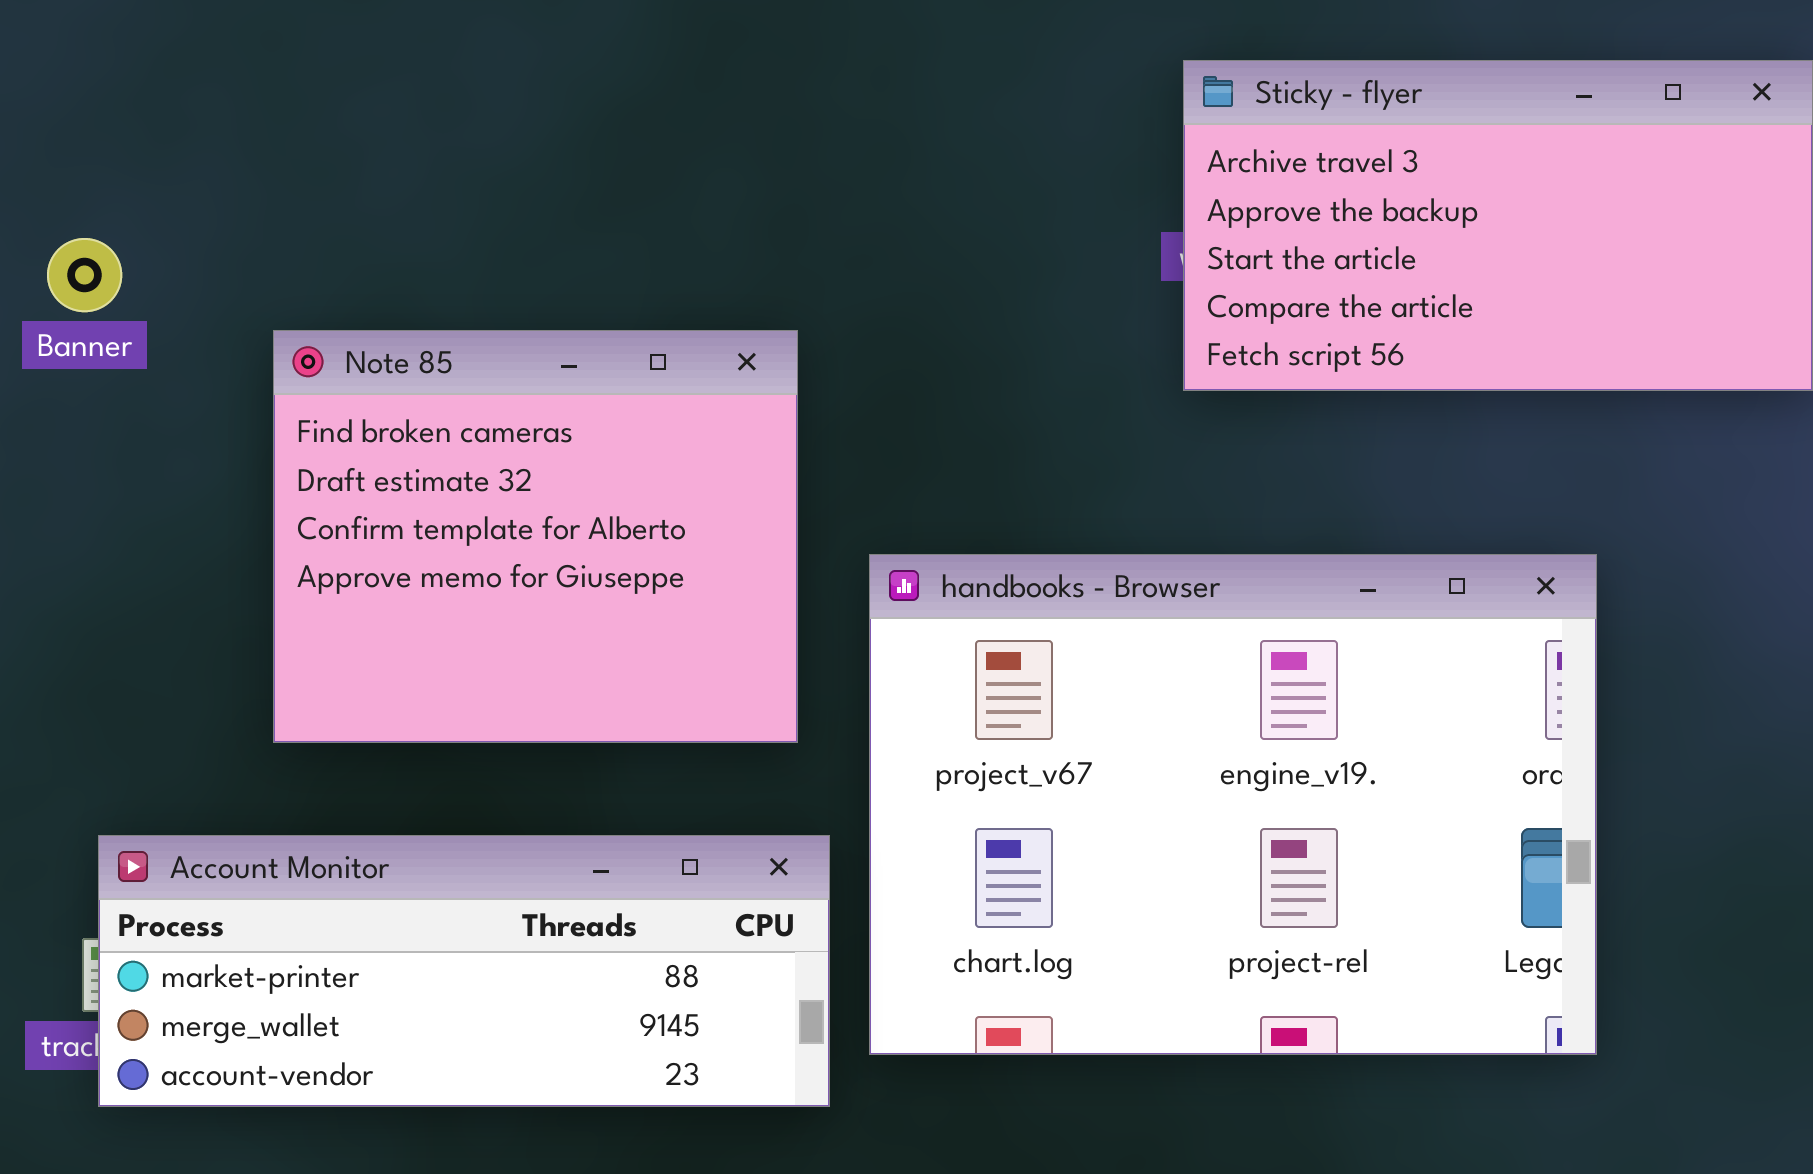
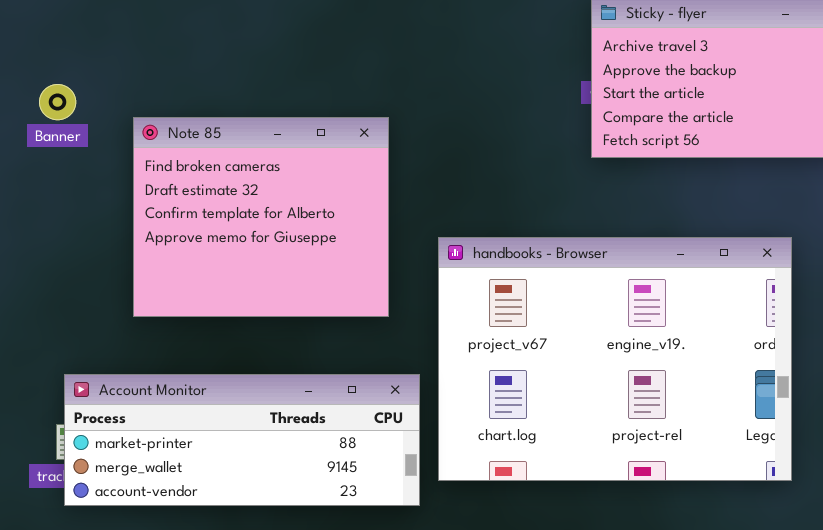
Note 85: [273,330,798,743] -> [133,117,389,317], moved

